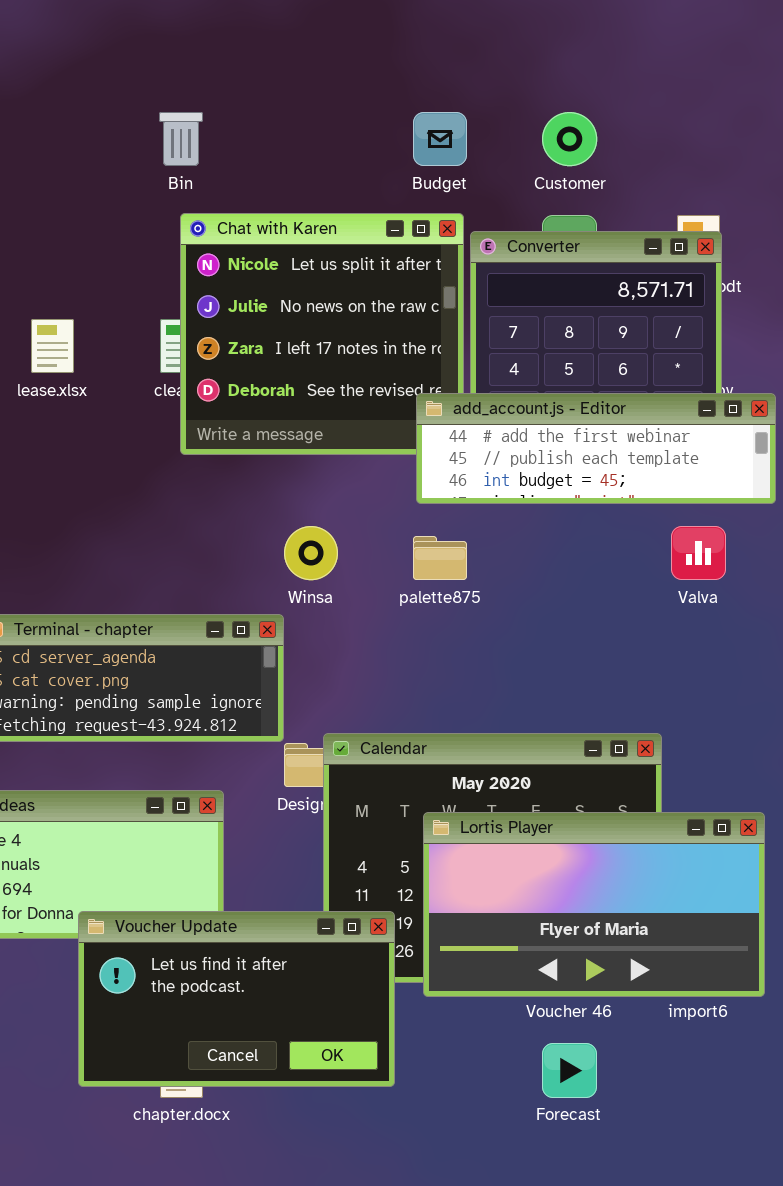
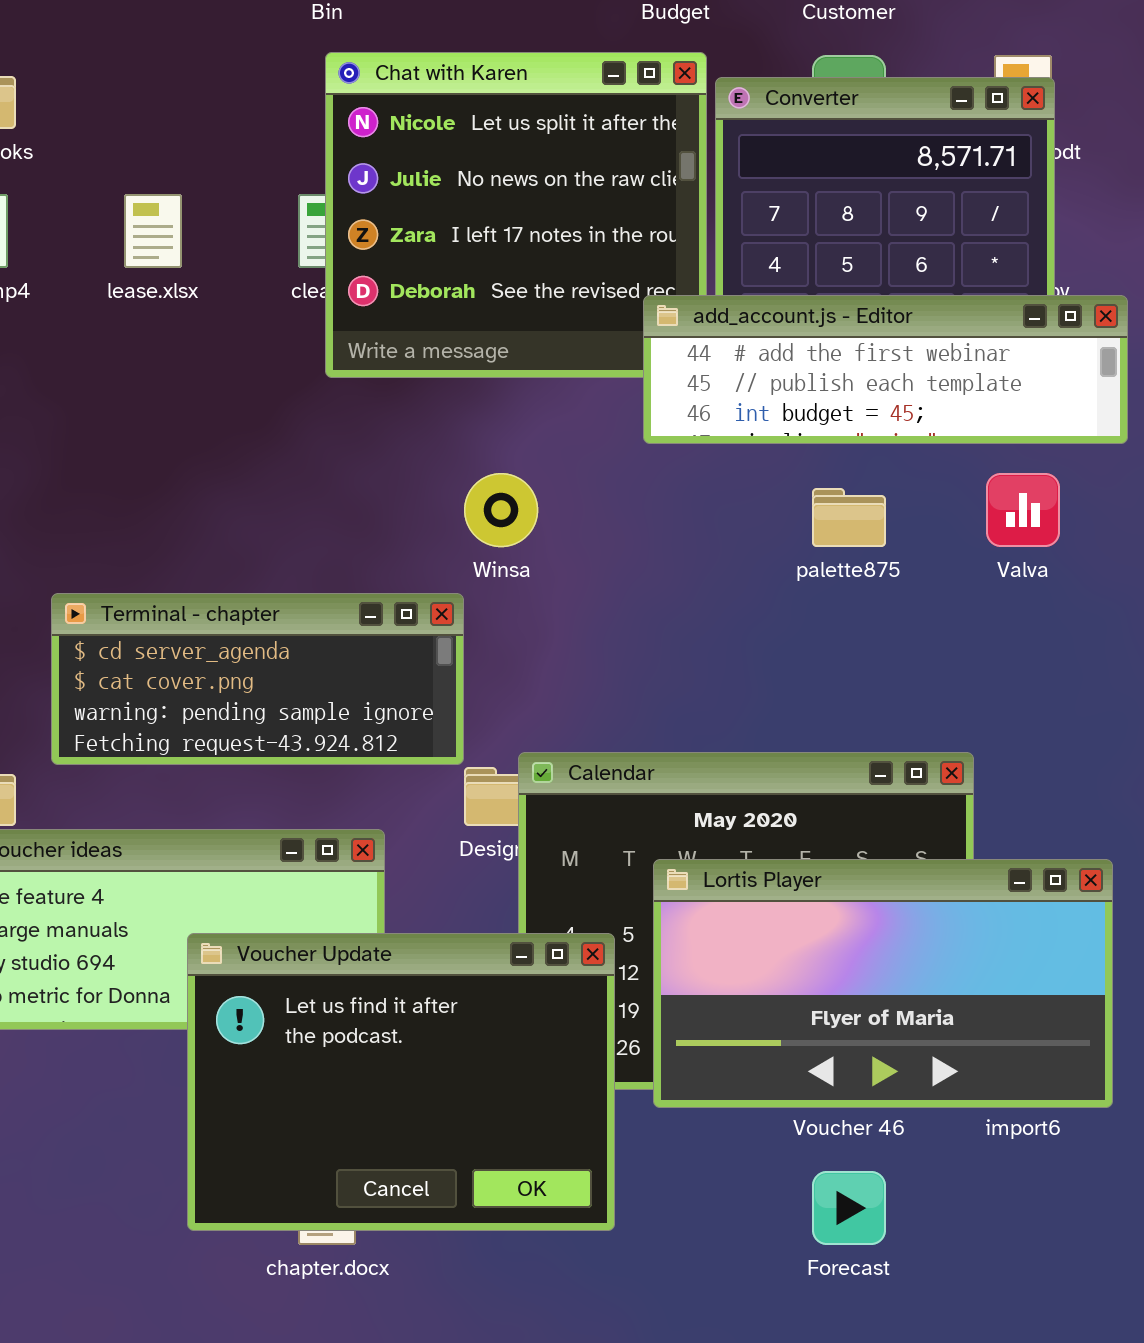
palette875: [413,536,467,580] -> [812,488,886,547], moved
Voucher Update: [78,911,395,1087] -> [187,933,615,1231], resized

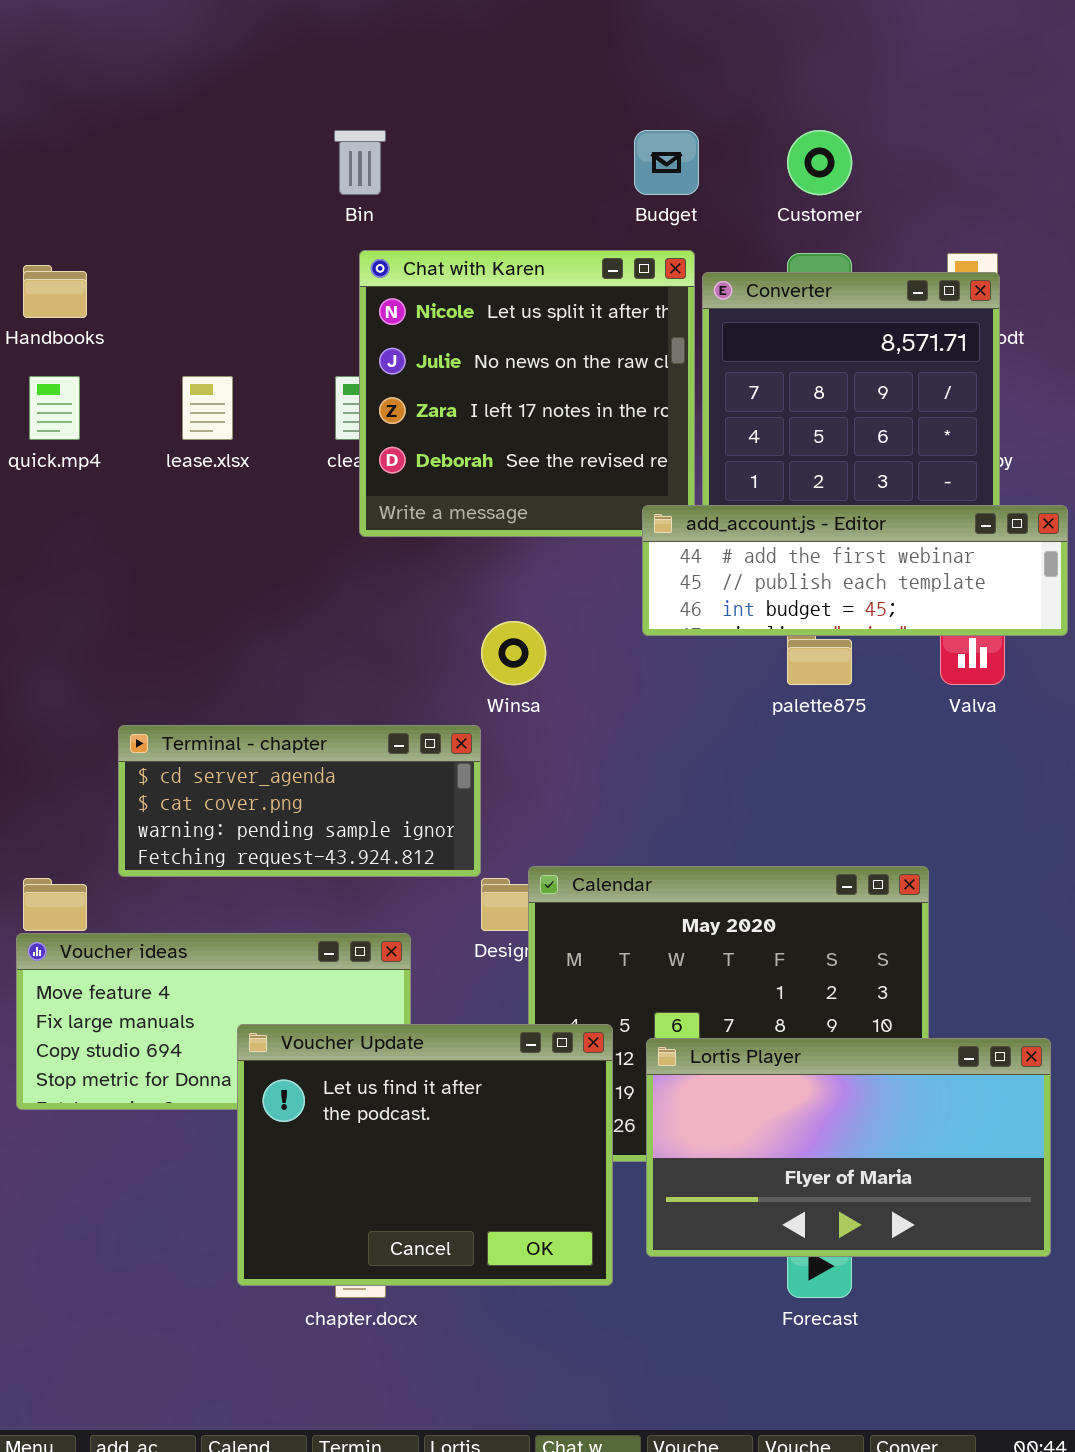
add_account.js - Editor: [643,295,1128,444] -> [642,505,1068,636], moved
Lortis Player: [653,859,1113,1108] -> [646,1038,1051,1257], moved

